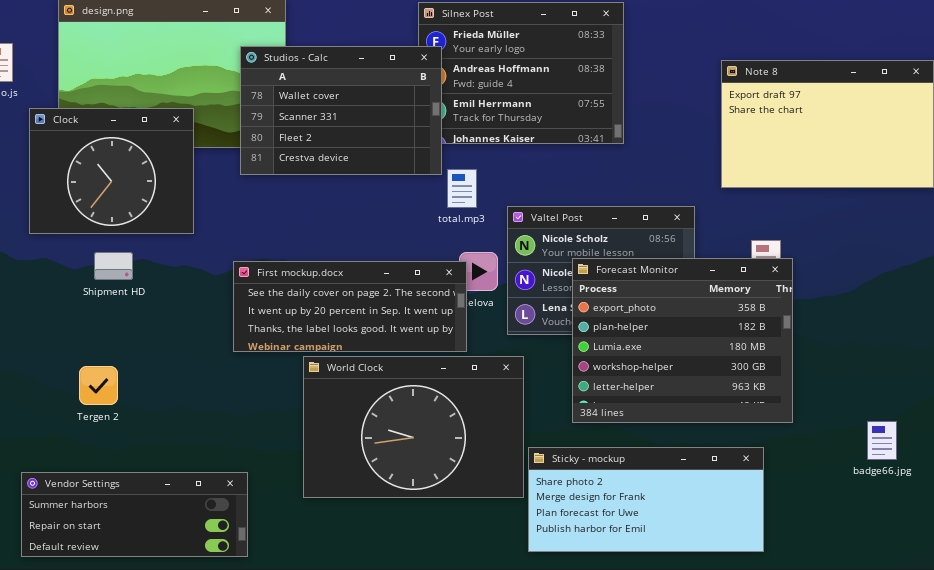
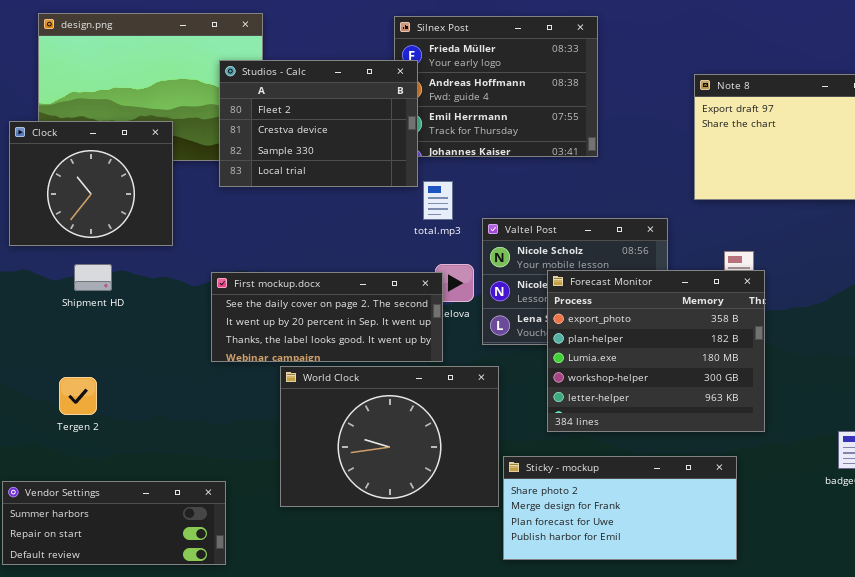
Studios - Calc: [240,46,442,175] -> [219,60,418,187], scrolled down 2 rows

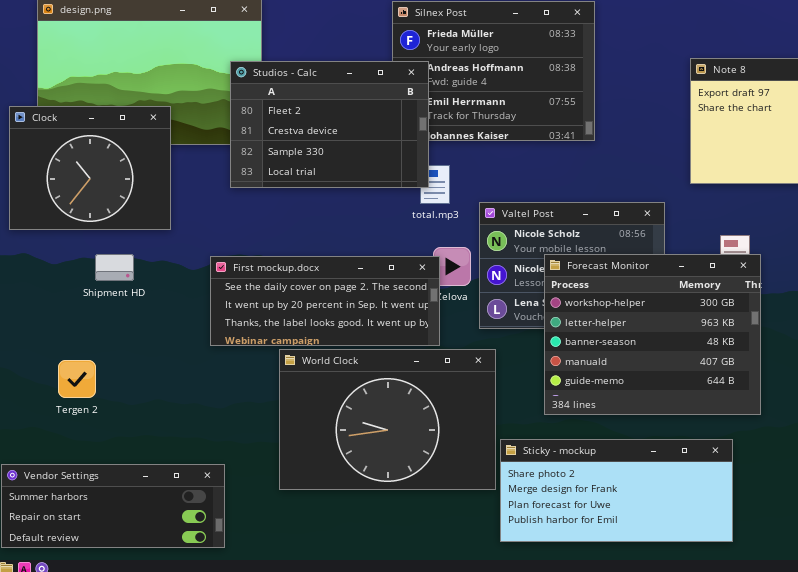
Studios - Calc: [219,60,418,187] -> [230,61,429,188], moved
Shipment HD: [74,264,112,291] -> [95,254,134,281], moved
Forecast Monitor: [547,270,765,432] -> [544,254,761,415], scrolled down 3 rows

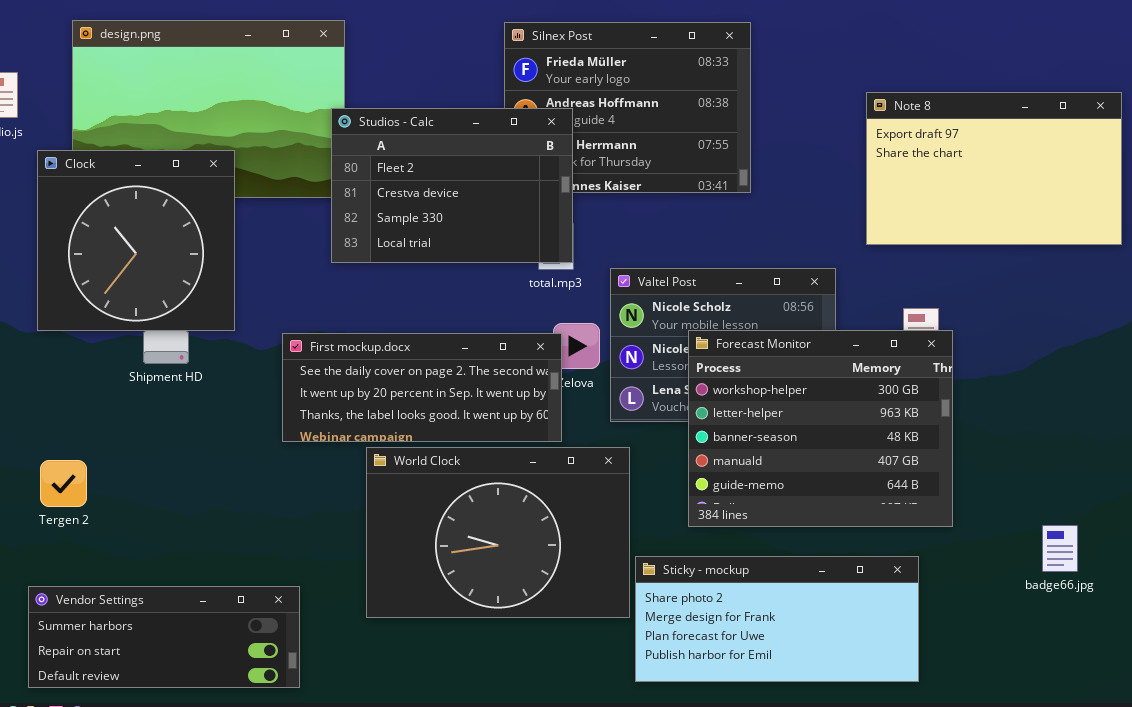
Studios - Calc: [230,61,429,188] -> [331,108,573,263], moved
Clock: [9,106,171,230] -> [37,150,235,331], resized
Tergen 2: [58,360,96,398] -> [40,460,87,507], moved

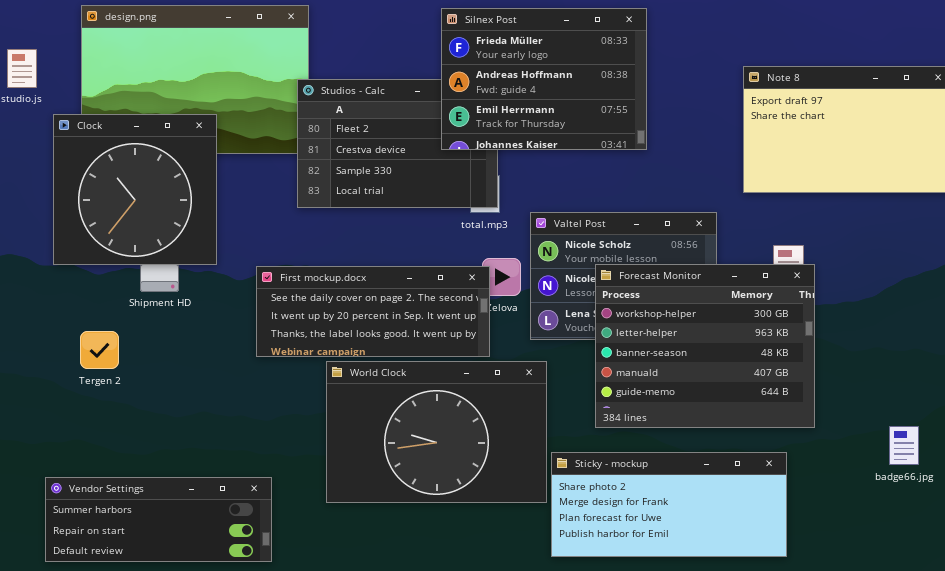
Silnex Post: [504,22,751,193] -> [441,8,647,150], raised
Tergen 2: [40,460,87,507] -> [80,331,119,369], moved

